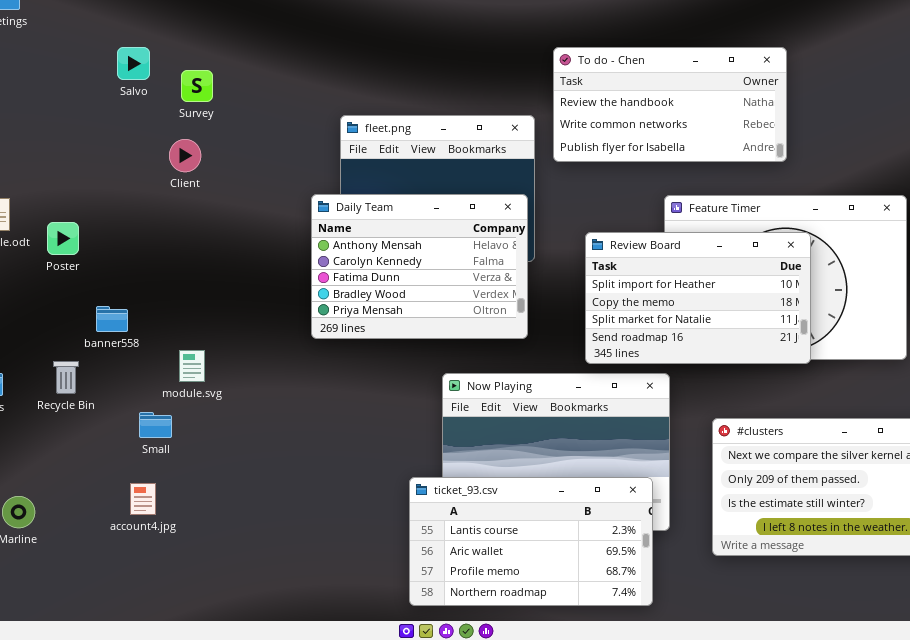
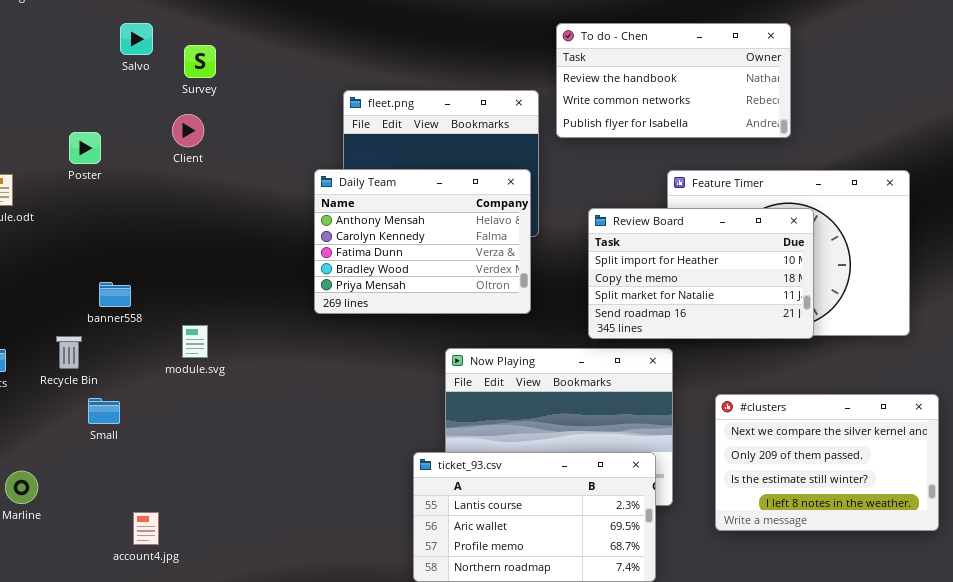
Poster: [47,222,79,255] -> [69,132,101,164], moved
Small: [139,412,172,438] -> [88,398,120,424], moved
account4.jpg: [130,483,156,515] -> [133,512,159,545], moved

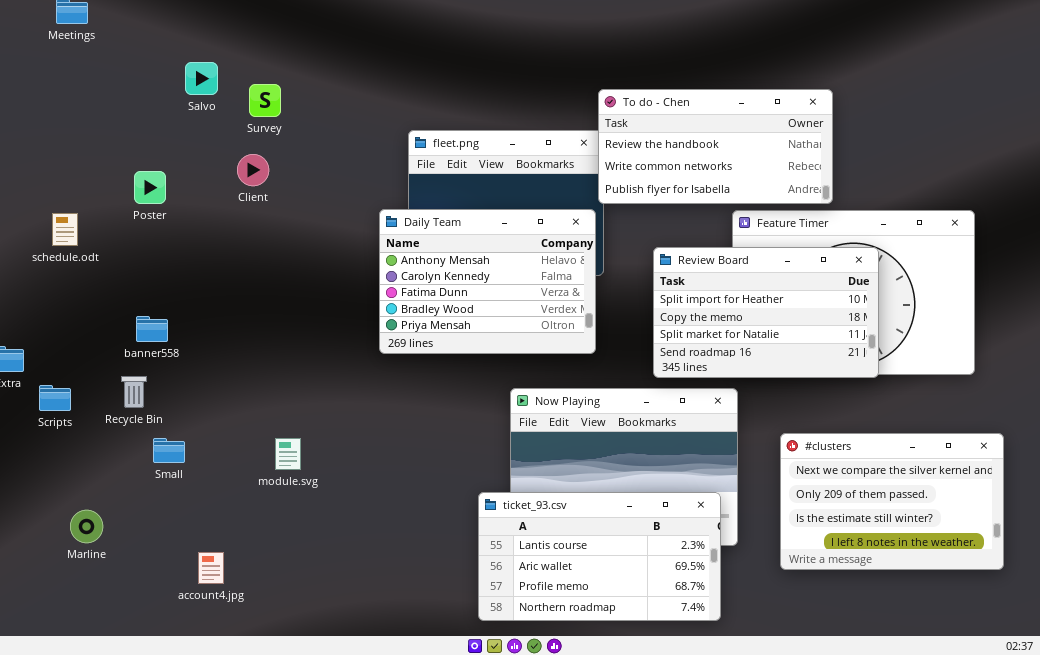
To do - Chen: [556,23,791,138] -> [598,89,833,204], moved
banner558: [99,282,131,307] -> [136,316,168,342], moved
module.svg: [182,325,208,358] -> [275,438,301,470], moved

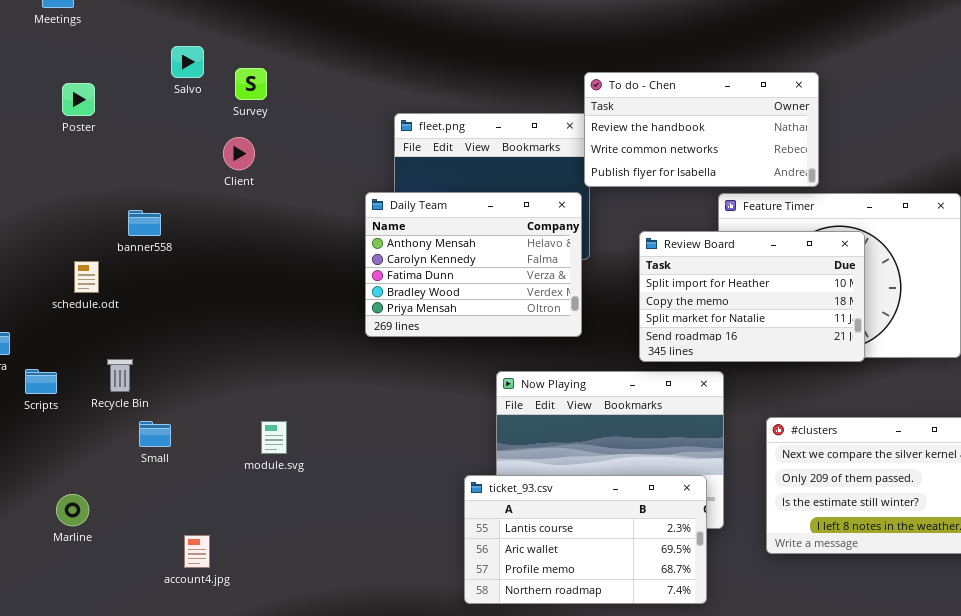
Poster: [134,171,166,204] -> [62,83,95,116], moved
schedule.odt: [52,213,78,246] -> [74,261,99,293], moved
banner558: [136,316,168,342] -> [128,210,161,236], moved

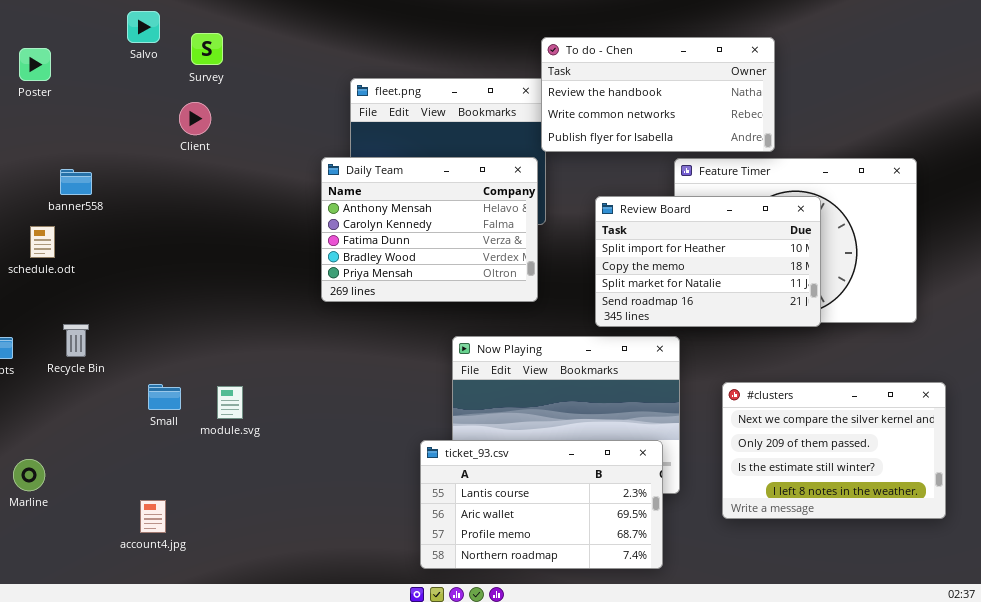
banner558: [128,210,161,236] -> [60,169,92,195], moved
Small: [139,421,171,447] -> [148,384,181,410], moved

